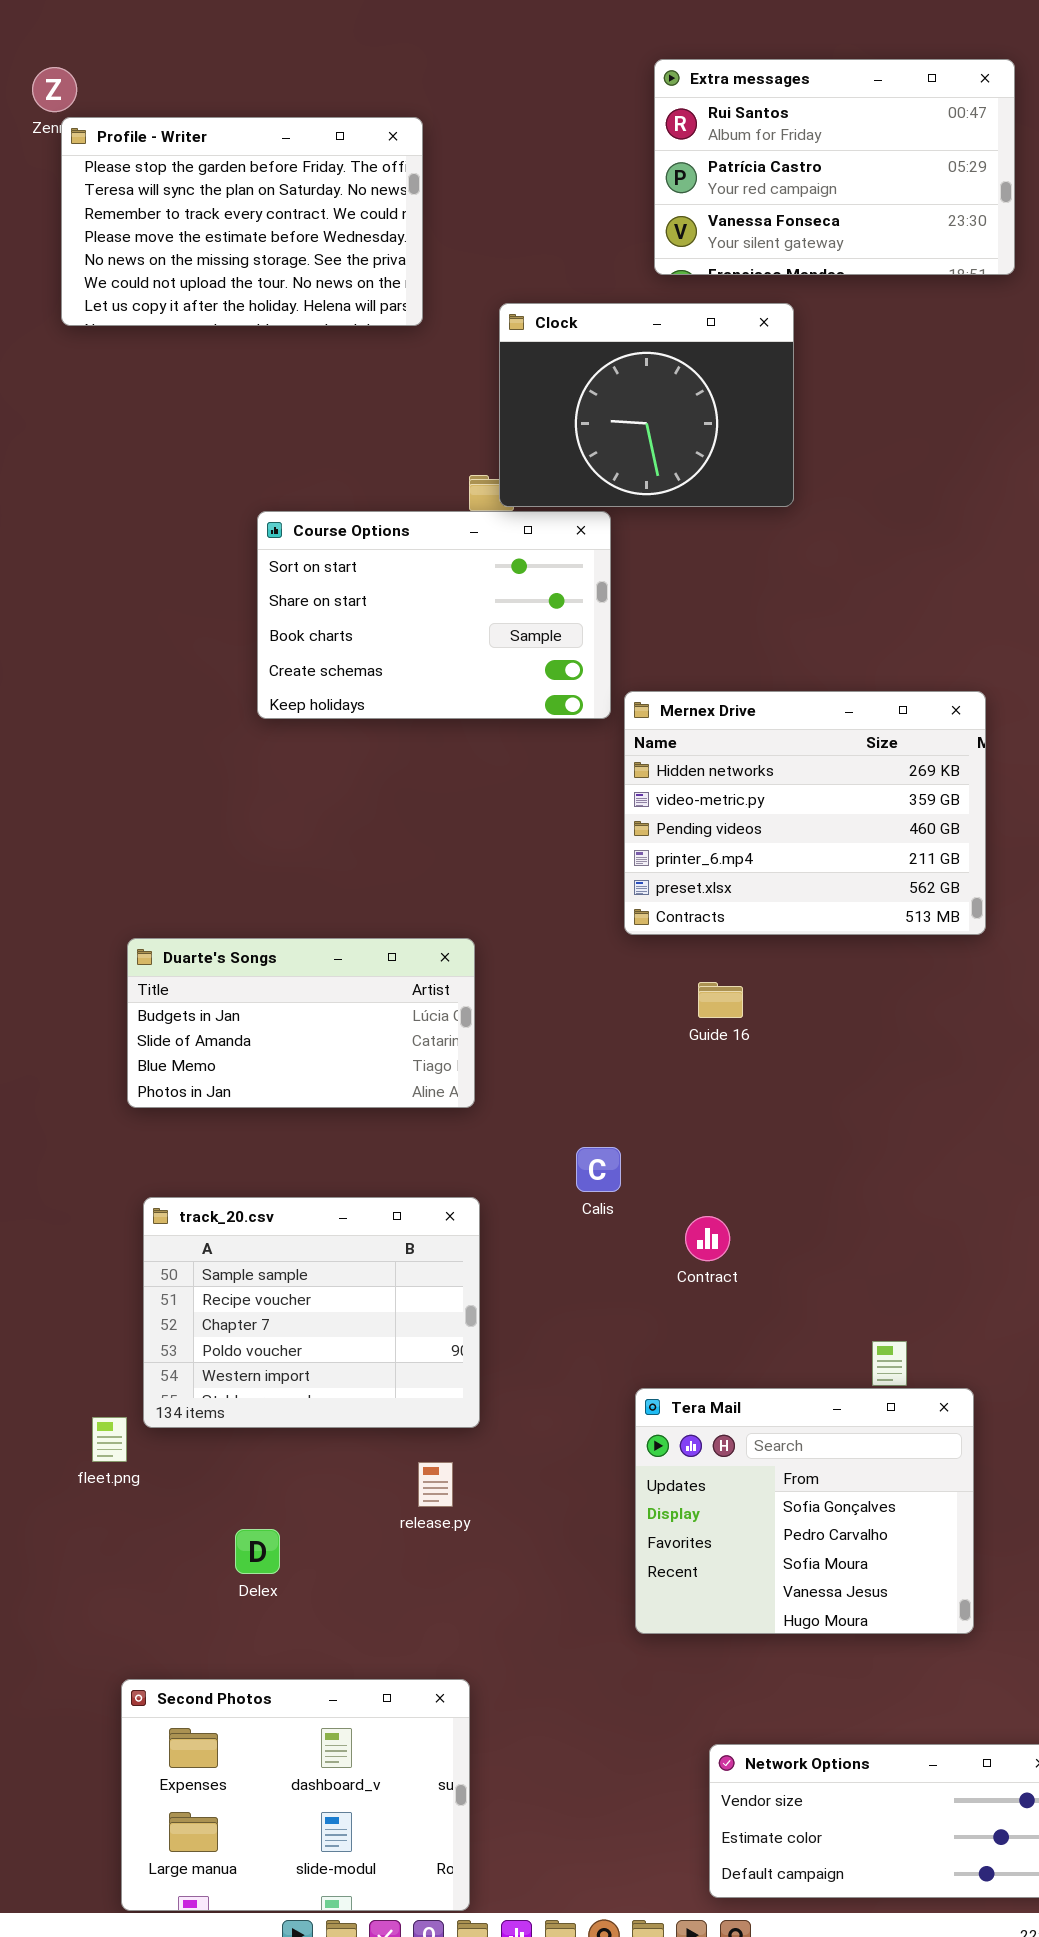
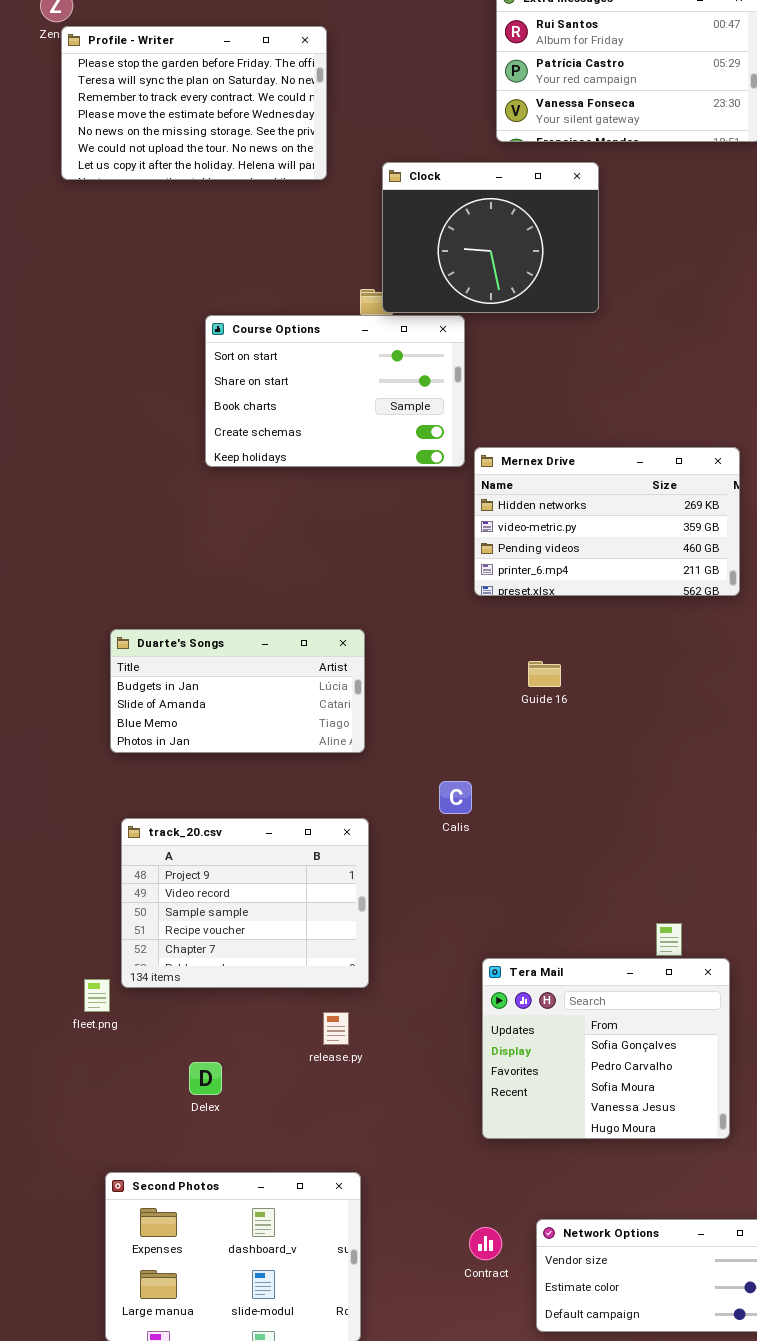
Mernex Drive: [624,691,986,935] -> [474,447,740,596], resized
track_20.csv: [143,1197,480,1428] -> [121,818,369,988], scrolled up 2 rows
Contract: [685,1216,730,1261] -> [469,1227,502,1260], moved

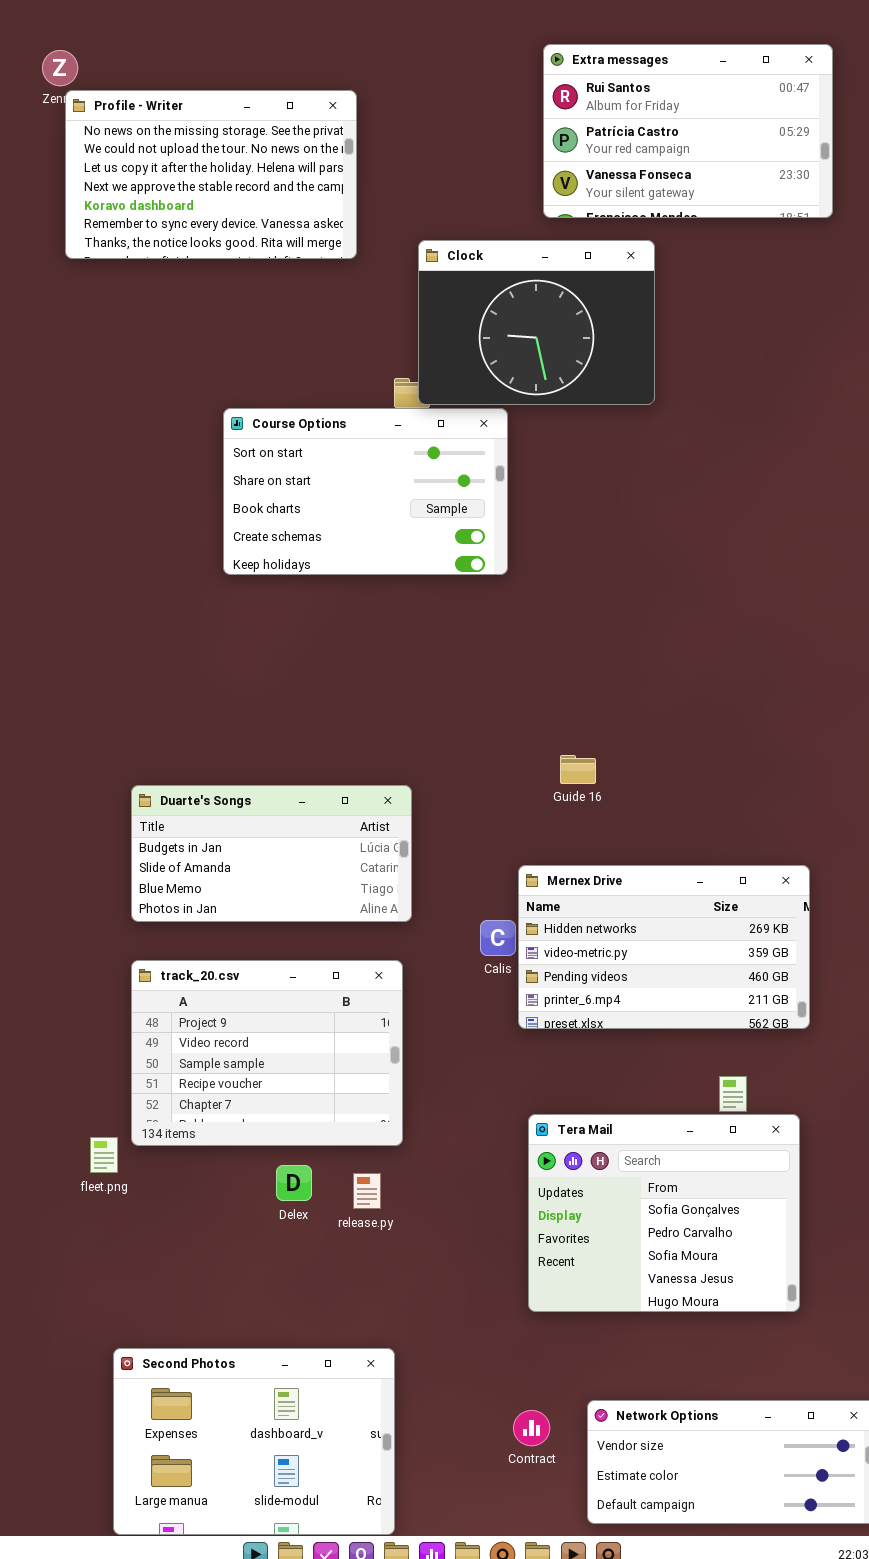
Profile - Writer: [61,26,327,180] -> [65,90,357,259], scrolled down 4 rows
Mernex Drive: [474,447,740,596] -> [518,865,810,1029], moved
Duarte's Songs: [110,629,365,753] -> [131,785,412,922], moved
Guide 16: [528,661,561,687] -> [560,755,596,784], moved
Delex: [189,1062,222,1095] -> [276,1165,312,1201], moved

